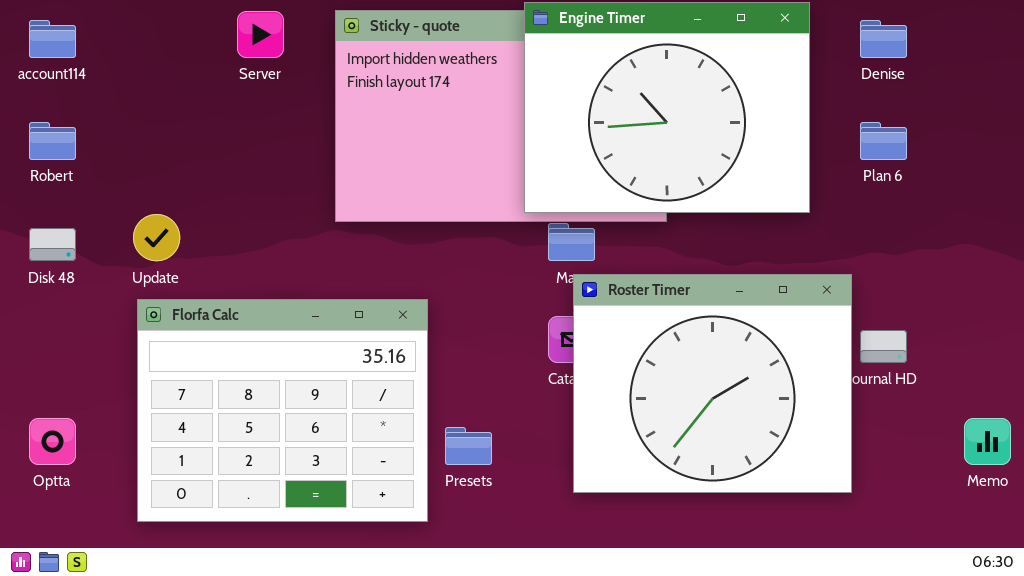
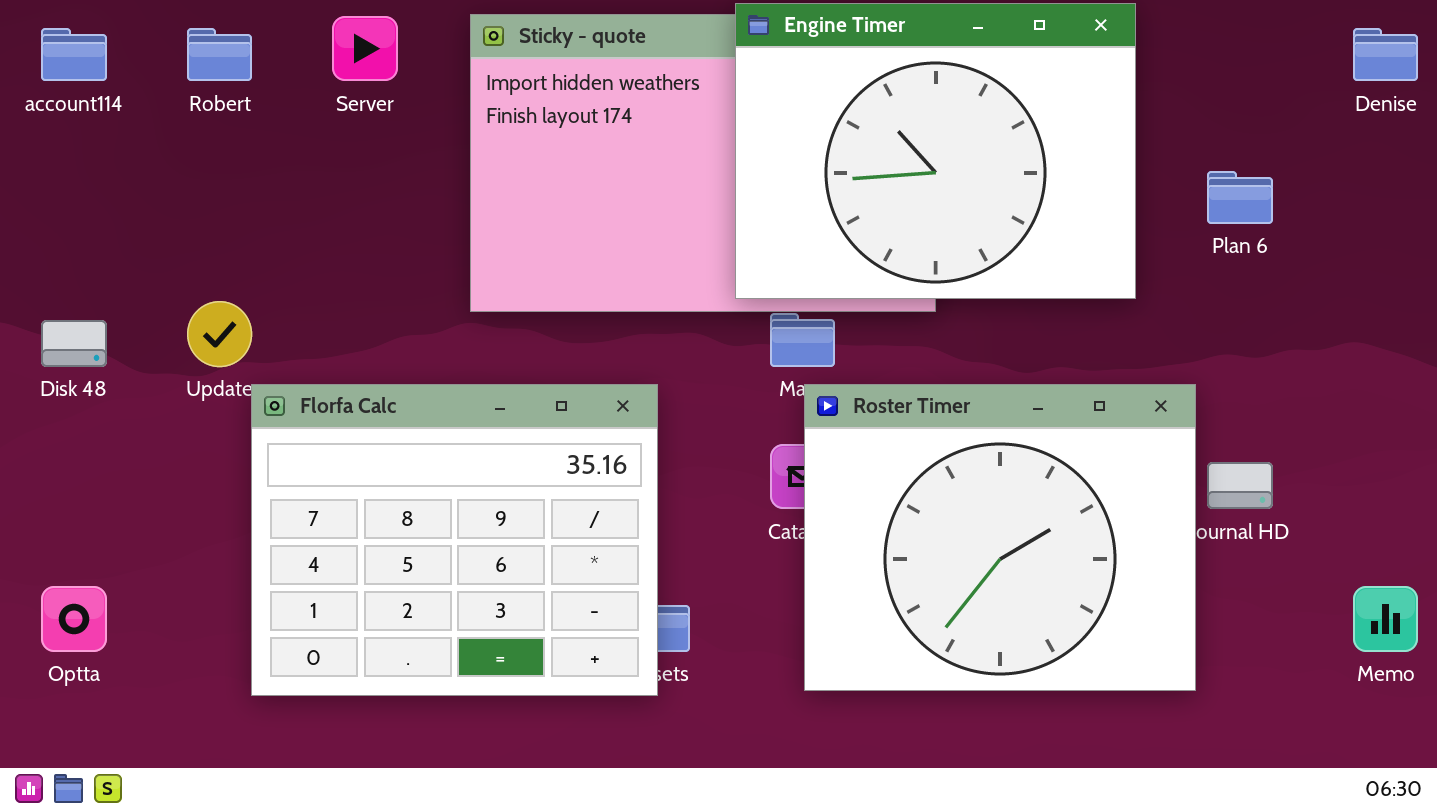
Denise: [860,20,907,58] -> [1353,28,1418,81], moved
Robert: [29,122,76,160] -> [187,28,252,81], moved
Florfa Calc: [137,299,428,522] -> [251,384,658,696], moved

